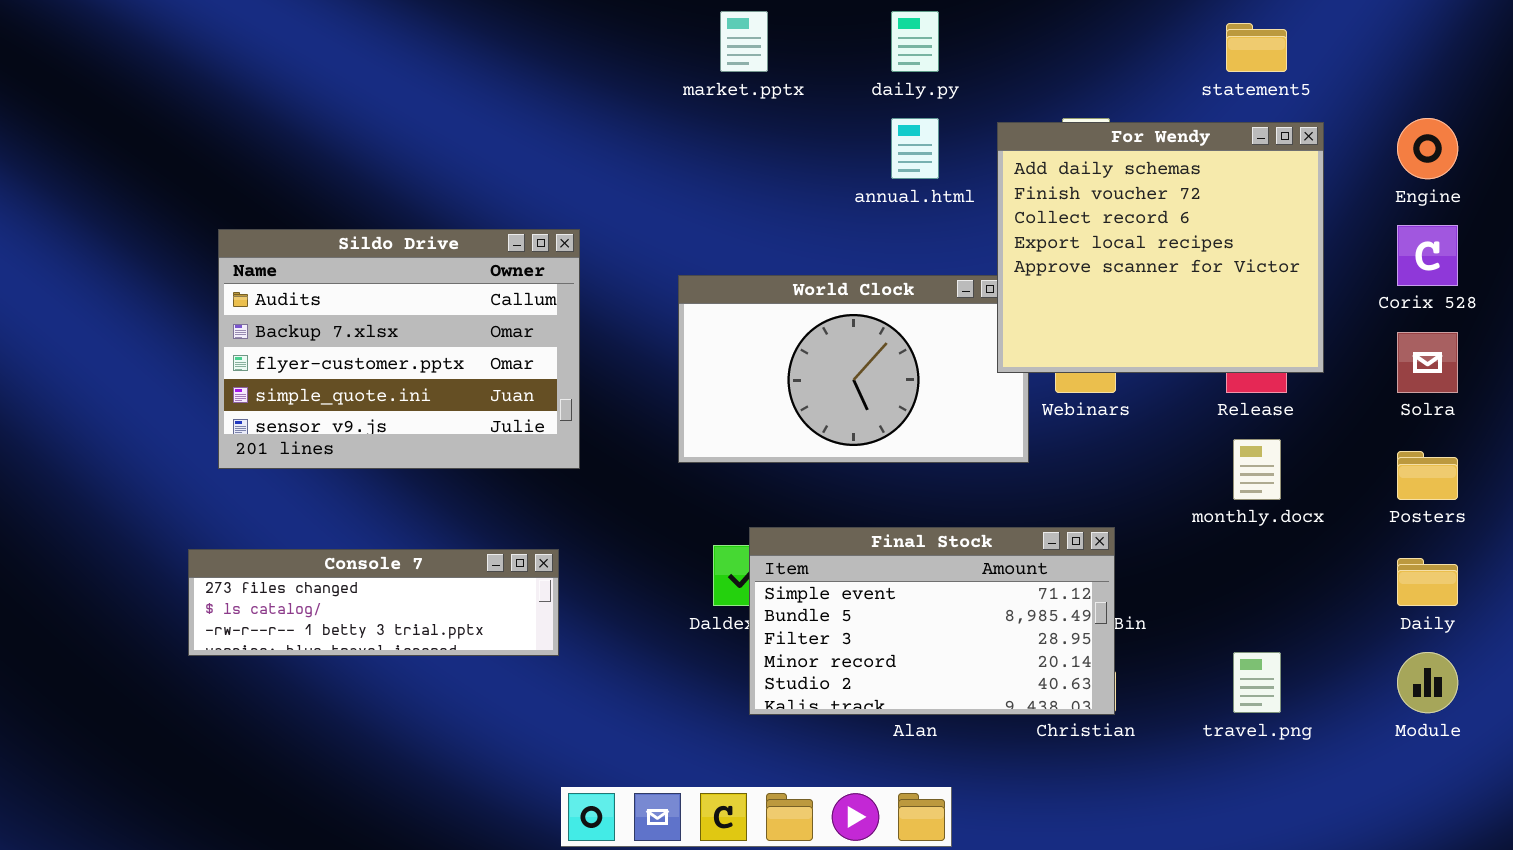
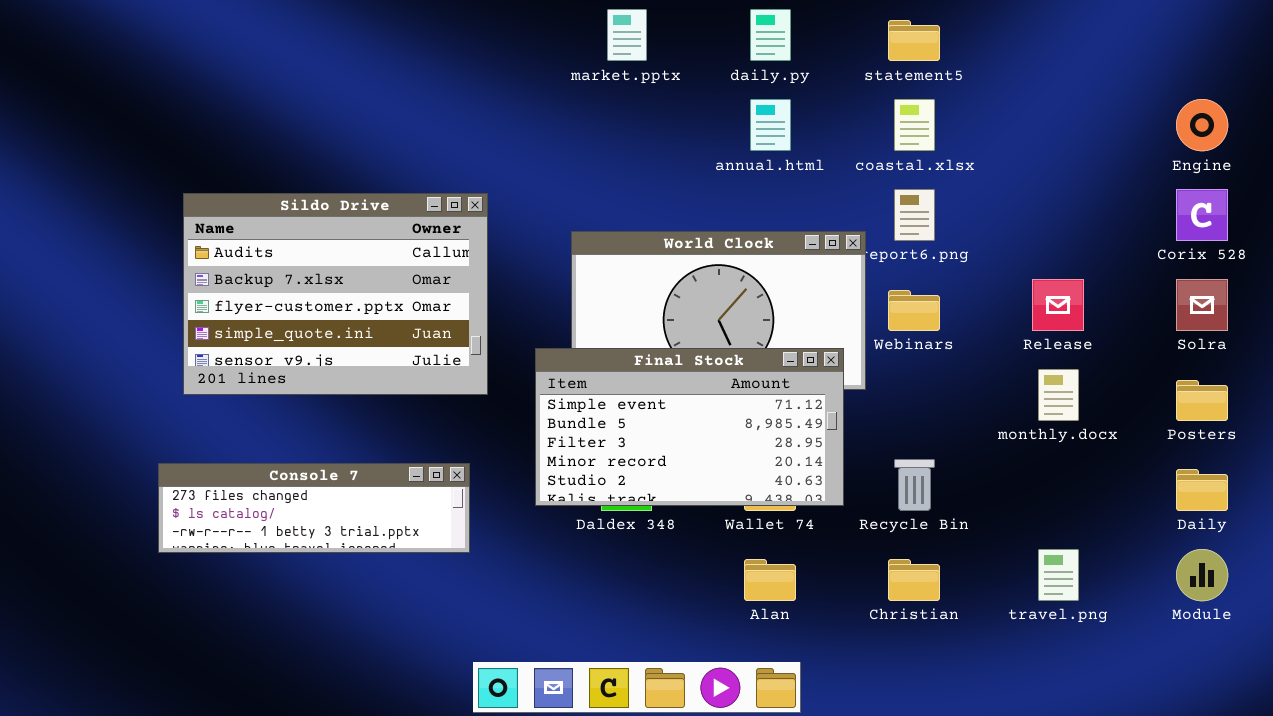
statement5: [1226,23,1287,72] -> [888,20,940,61], moved
For Wendy: [997,122,1324,373] -> none, closed
Final Stock: [749,527,1115,715] -> [535,348,844,506], moved

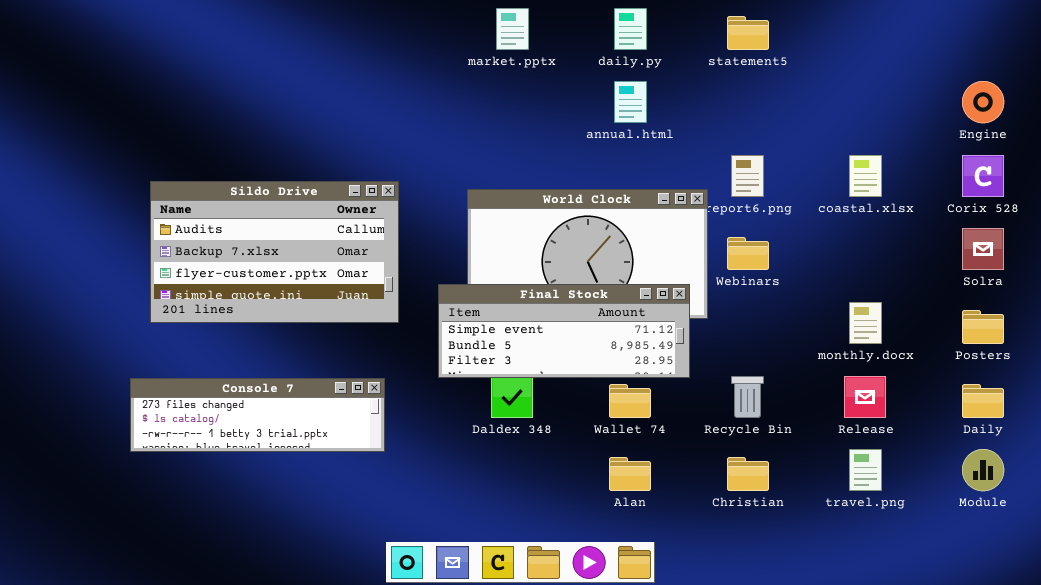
coastal.xlsx: [894,99,935,151] -> [849,155,882,197], moved
Sildo Drive: [183,193,488,395] -> [150,181,399,323], resized
Release: [1032,279,1084,331] -> [844,376,886,418], moved
Final Stock: [535,348,844,506] -> [438,284,690,378], resized

